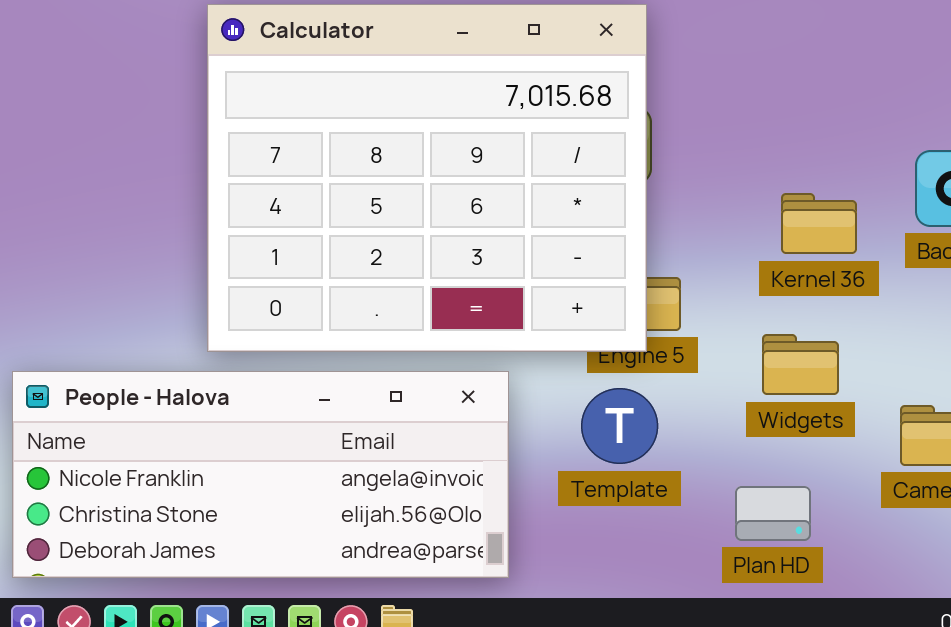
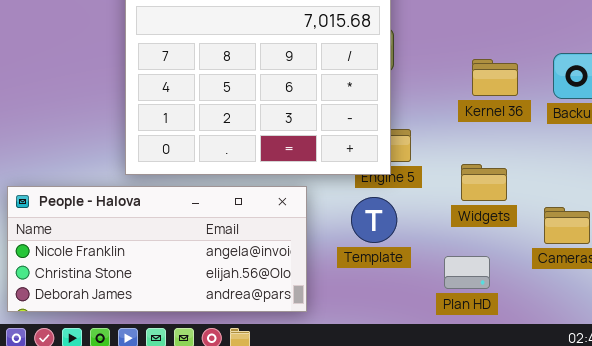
Kernel 36: [781,193,857,254] -> [472,59,518,96], moved

